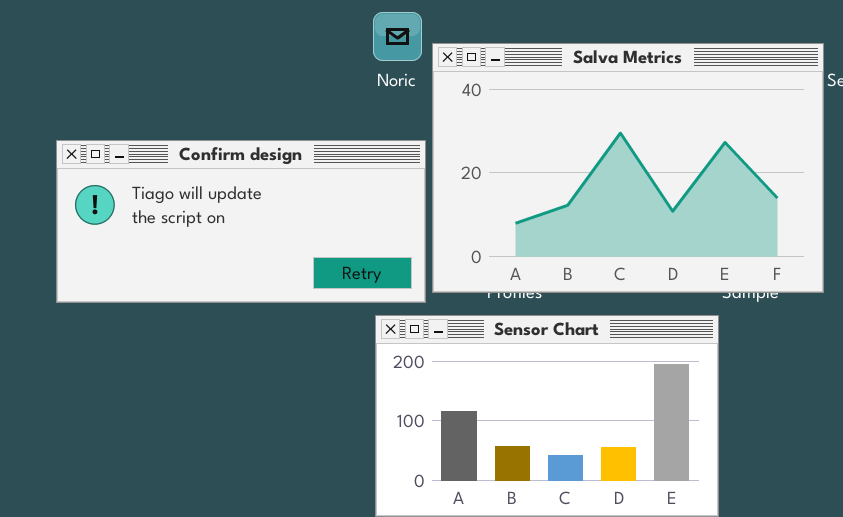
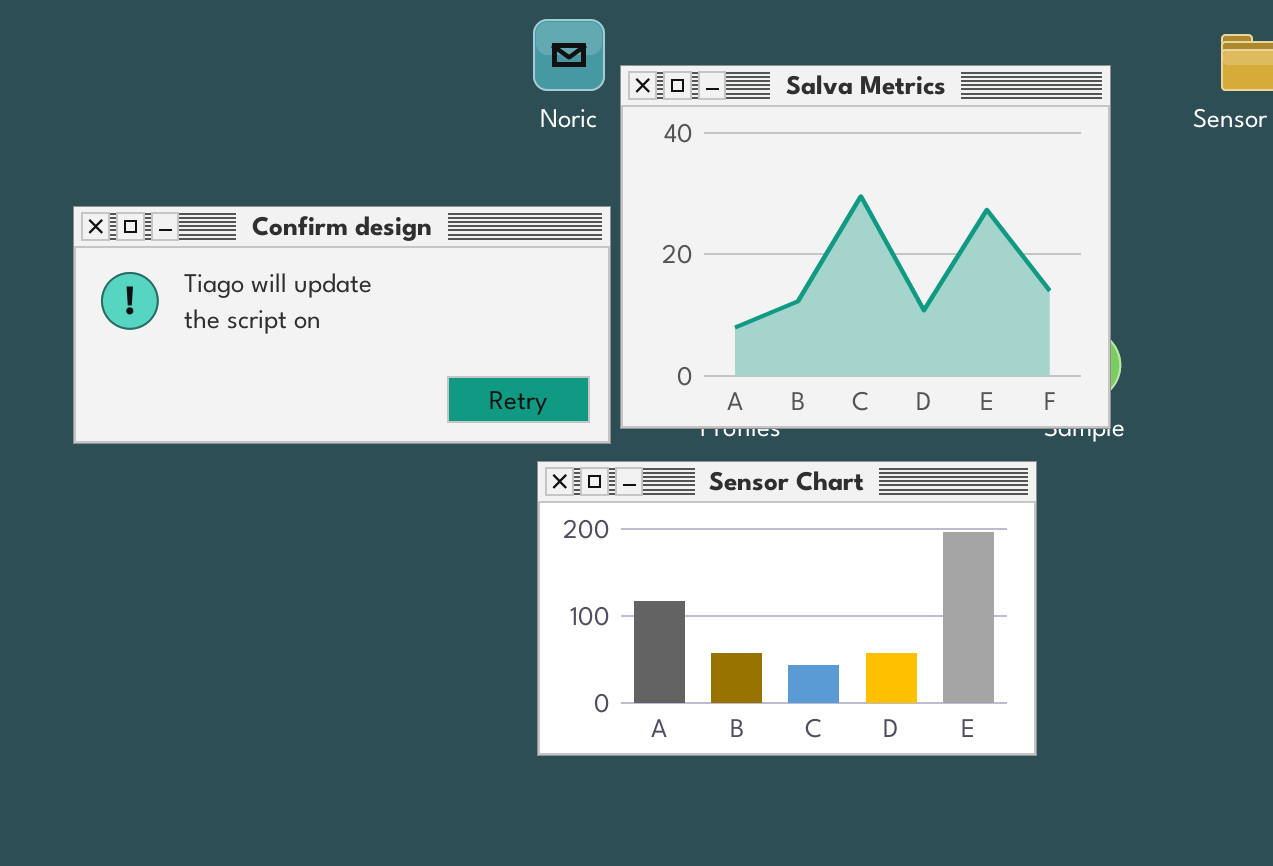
Salva Metrics: [432,43,824,293] -> [620,65,1111,429], resized

